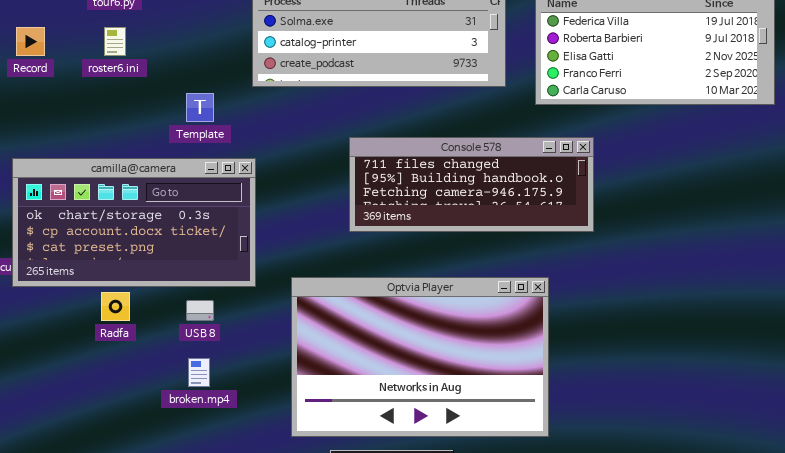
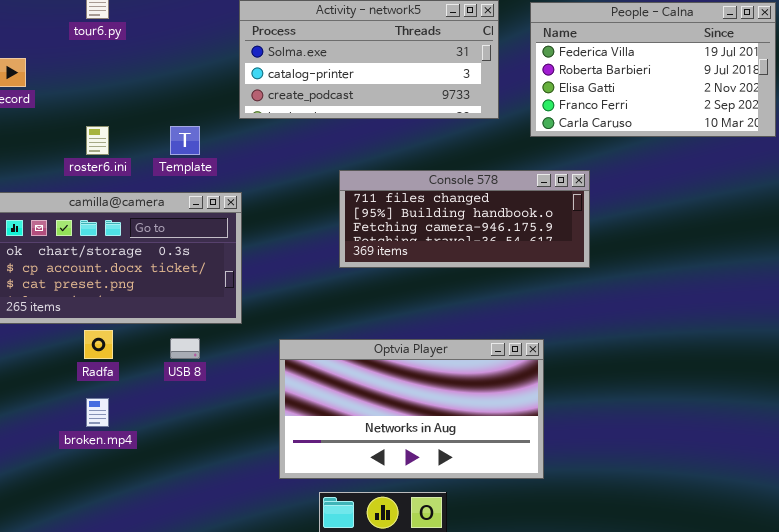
roster6.ini: [104,27,126,56] -> [86,126,109,155], moved
Optvia Player: [291,277,549,437] -> [279,339,544,479], resized
broken.mp4: [188,358,210,387] -> [86,398,109,427], moved

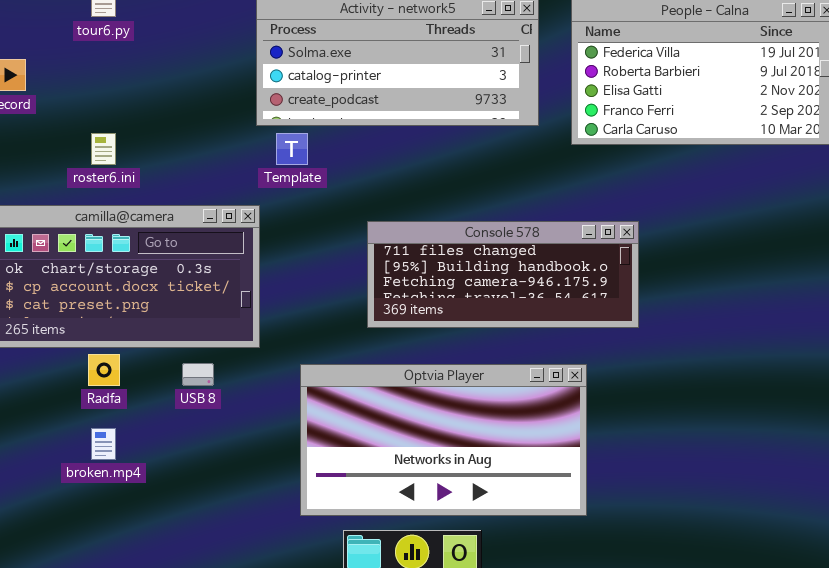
Template: [170,126,200,155] -> [276,133,308,165], moved
Console 578: [339,170,590,268] -> [367,221,639,328], moved

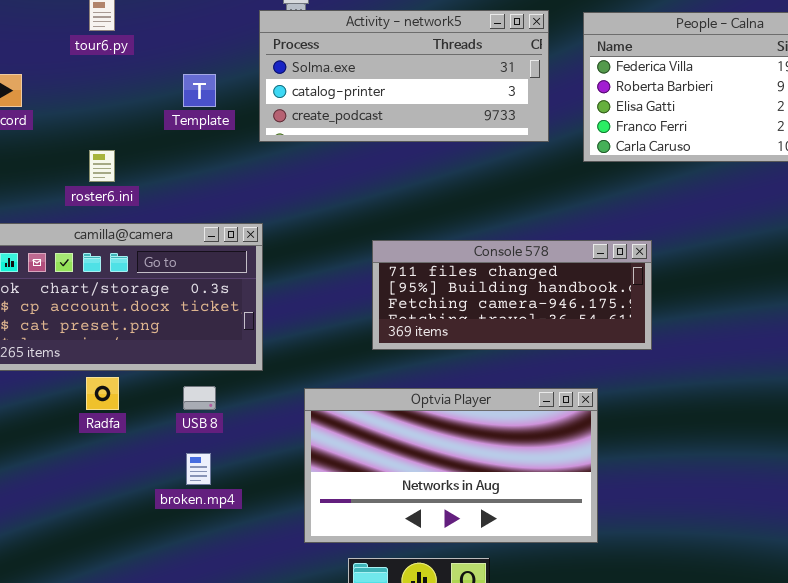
Template: [276,133,308,165] -> [183,74,216,107], moved
broken.mp4: [91,428,116,460] -> [186,453,211,485], moved

